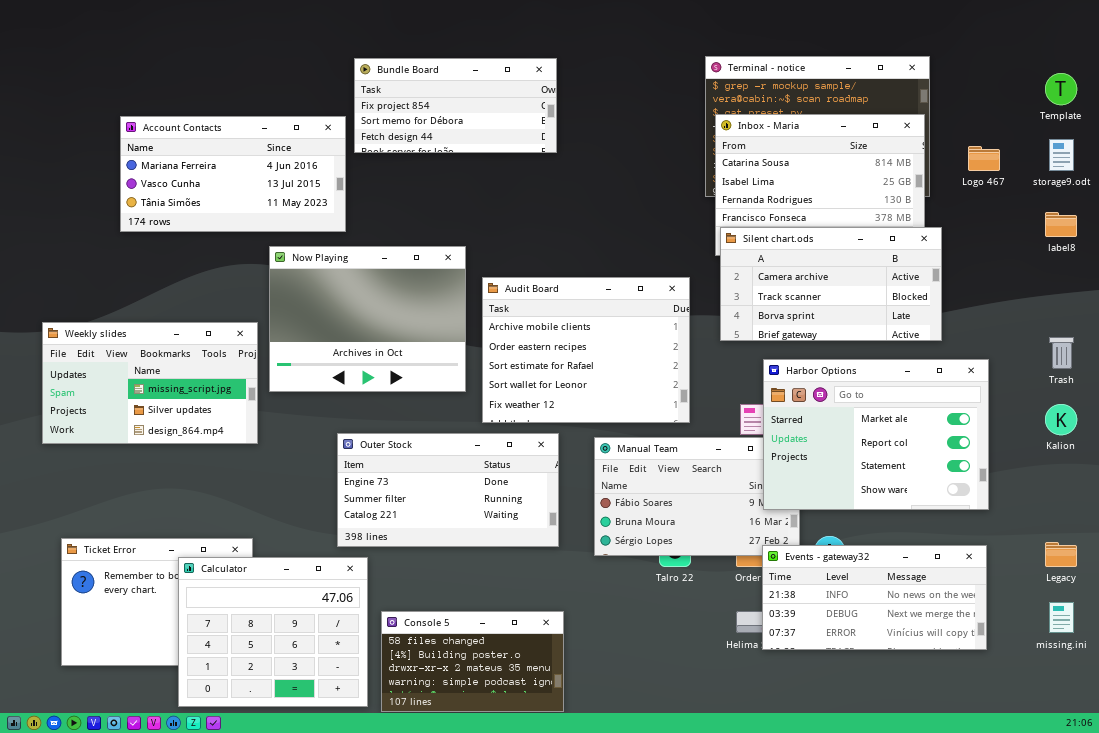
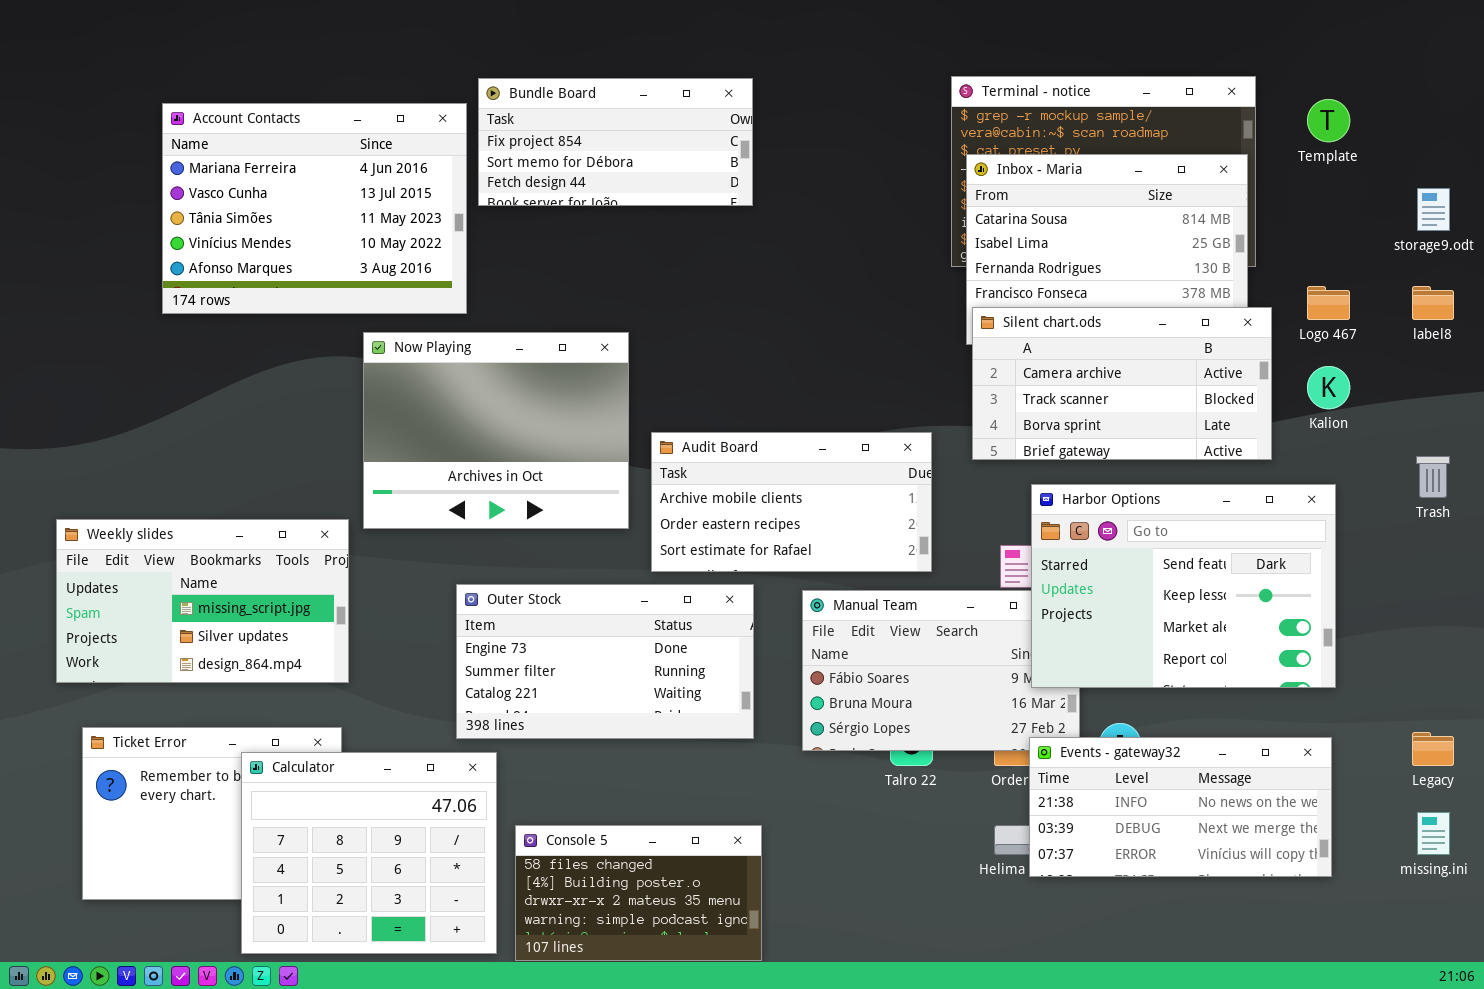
Template: [1045,73,1077,105] -> [1307,99,1350,142], moved
Account Contacts: [120,116,346,232] -> [162,103,467,314], resized
Logo 467: [968,146,1000,171] -> [1307,286,1350,320], moved
Audit Board: [482,277,690,423] -> [651,432,932,572], resized
Weekly slides: [42,322,258,444] -> [56,519,349,683], moved
Harbor Options: [763,359,989,510] -> [1031,484,1336,688], scrolled up 2 rows
Kalion: [1045,404,1077,435] -> [1307,366,1350,409], moved

